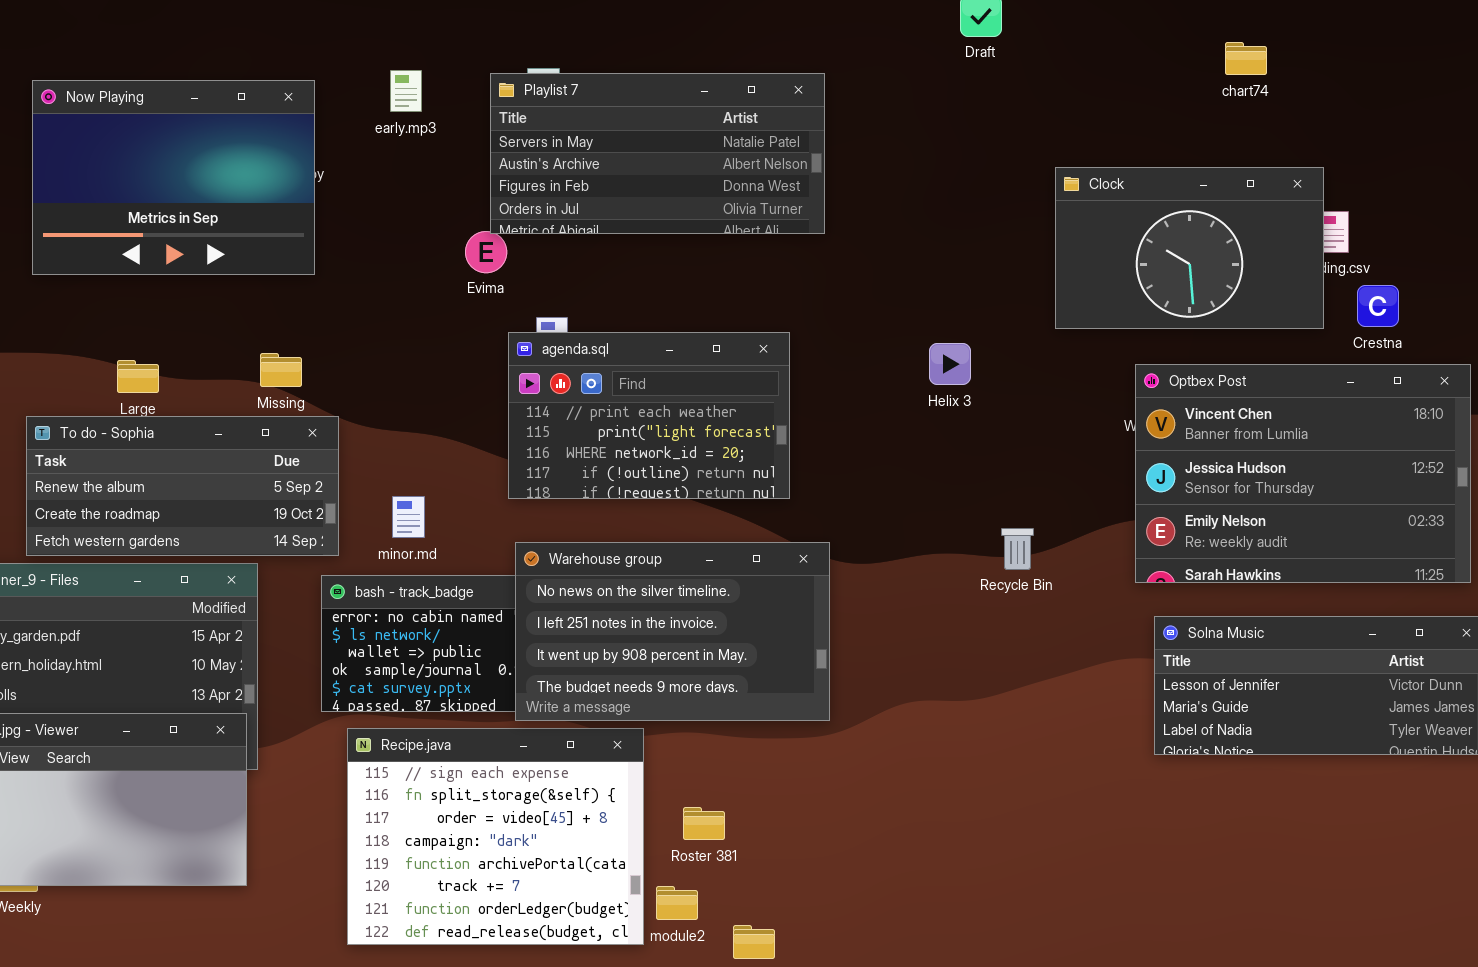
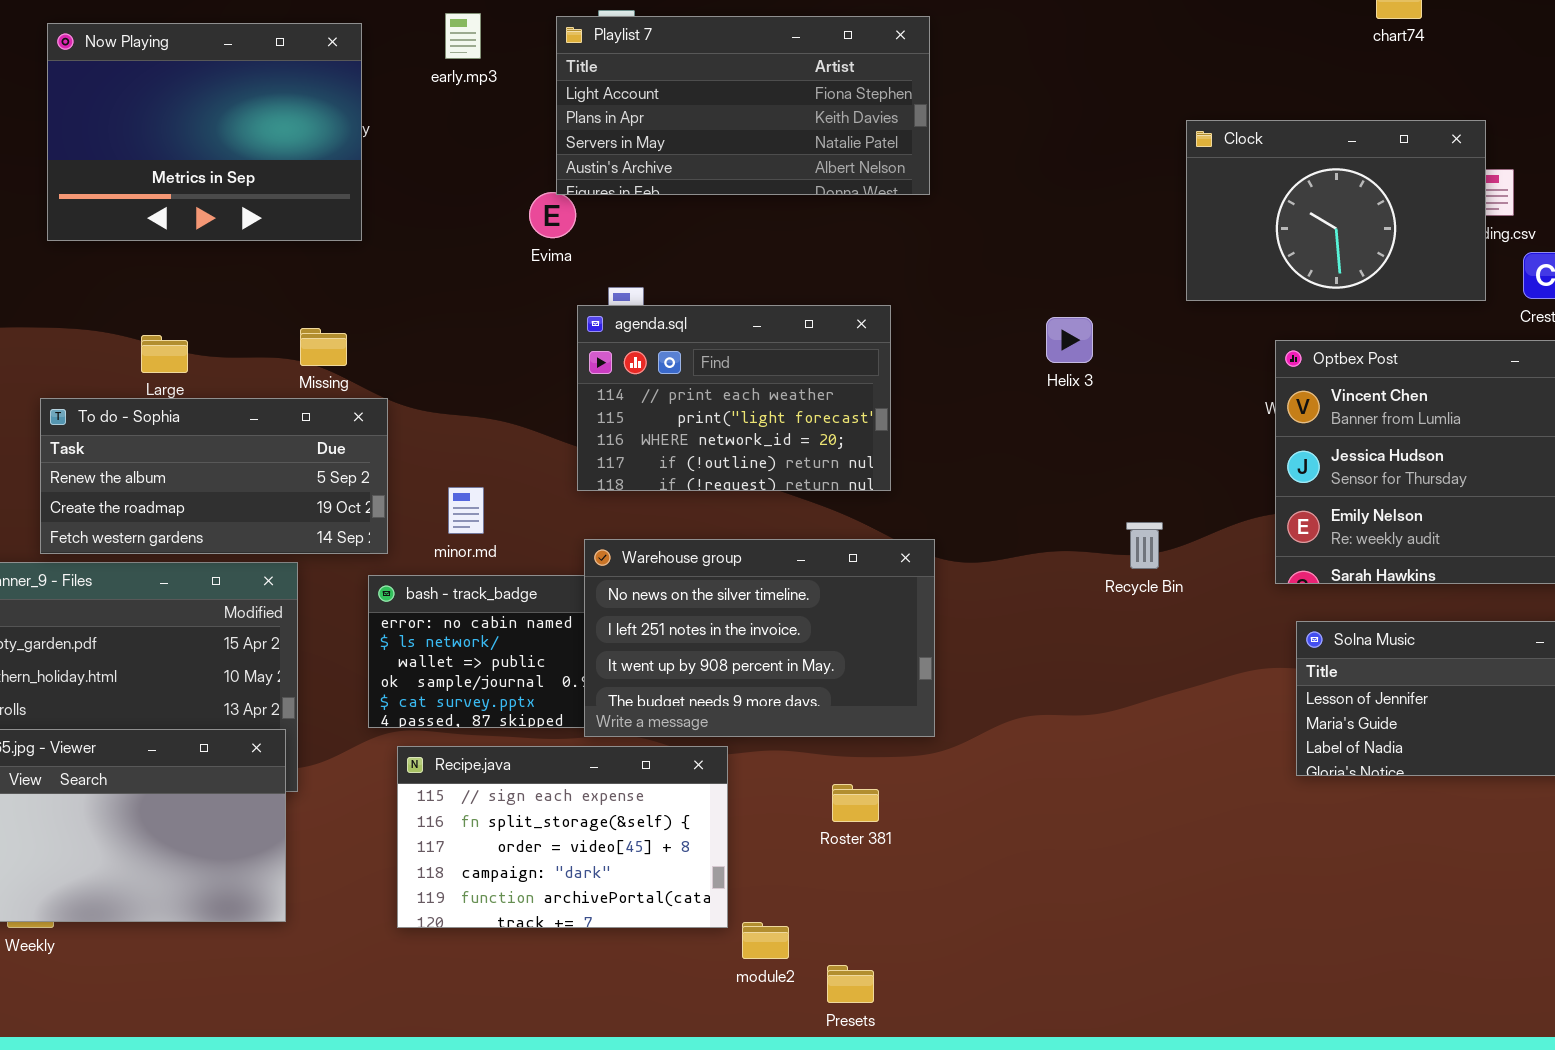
Playlist 7: [490,73,825,234] -> [556,16,930,195], scrolled up 2 rows
Recipe.java: [347,728,644,945] -> [397,746,728,928], resized
Roster 381: [683,807,725,840] -> [832,784,879,822], moved

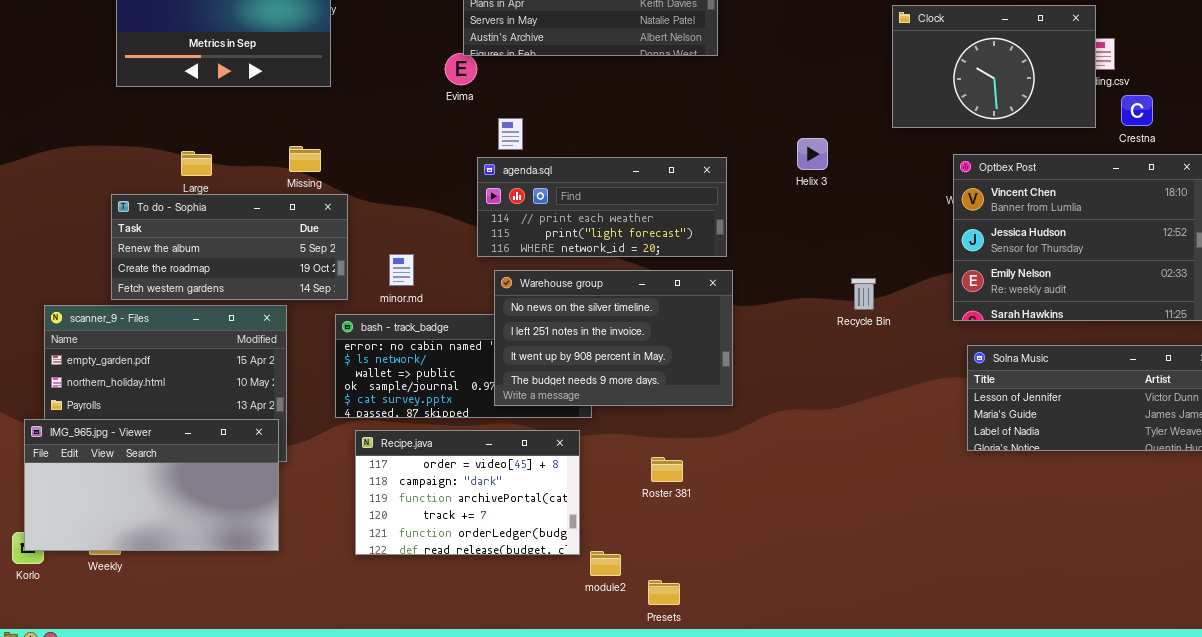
agenda.sql: [577,305,891,491] -> [477,157,727,257], resized
Warehouse group: [584,539,935,737] -> [494,270,733,406], moved
Recipe.java: [397,746,728,928] -> [355,430,580,555], scrolled down 2 rows

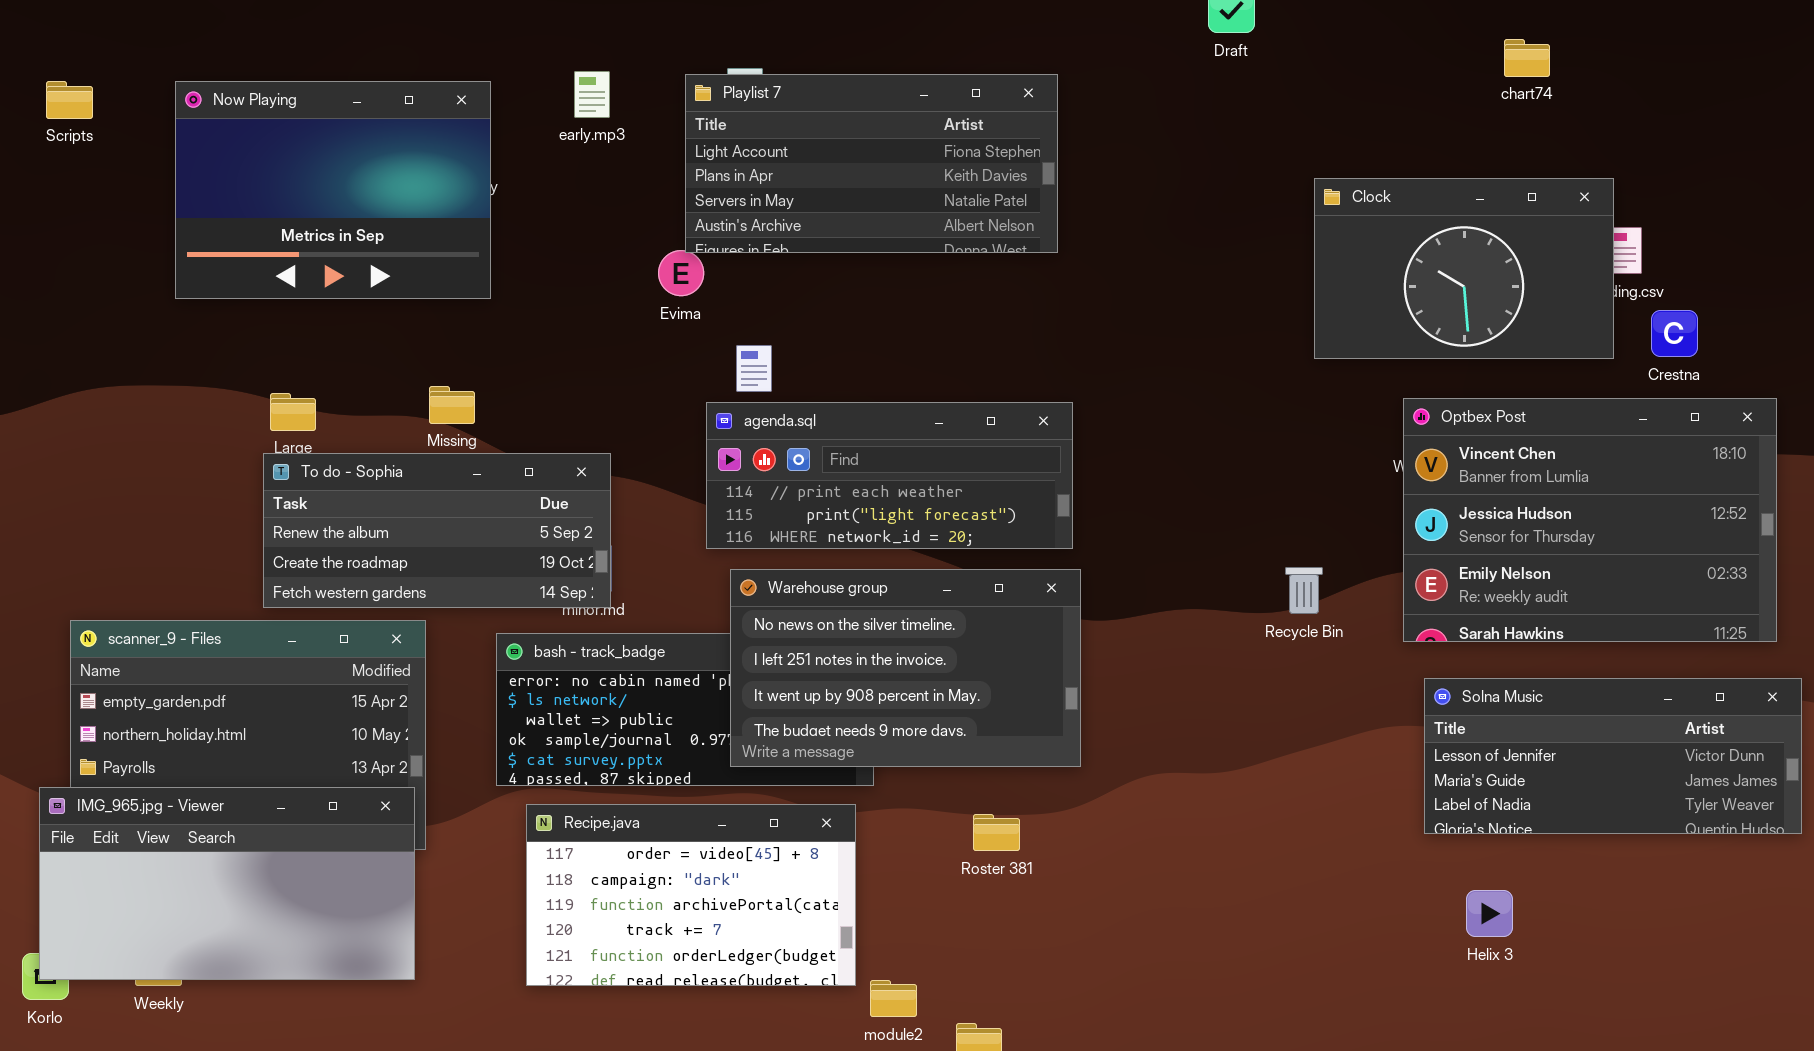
Helix 3: [797,138,828,170] -> [1466,890,1513,937], moved
To do - Sophia: [111,194,348,300] -> [263,453,611,608], moved
Recycle Bin: [851,278,876,310] -> [1285,567,1323,614], moved
Roster 381: [651,457,683,482] -> [973,814,1020,851], moved

